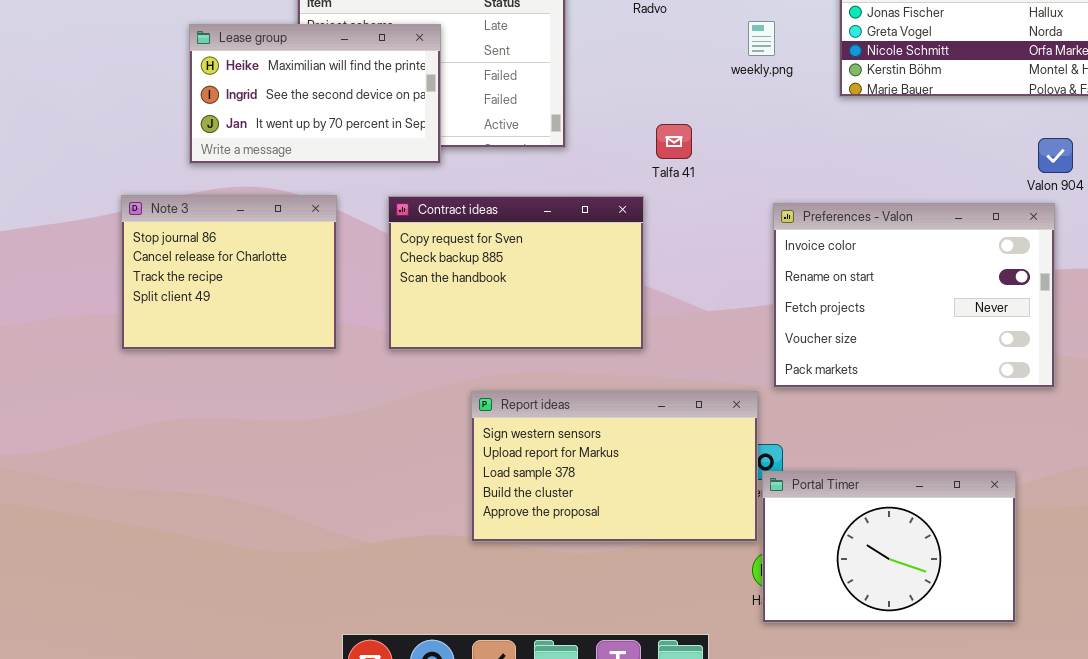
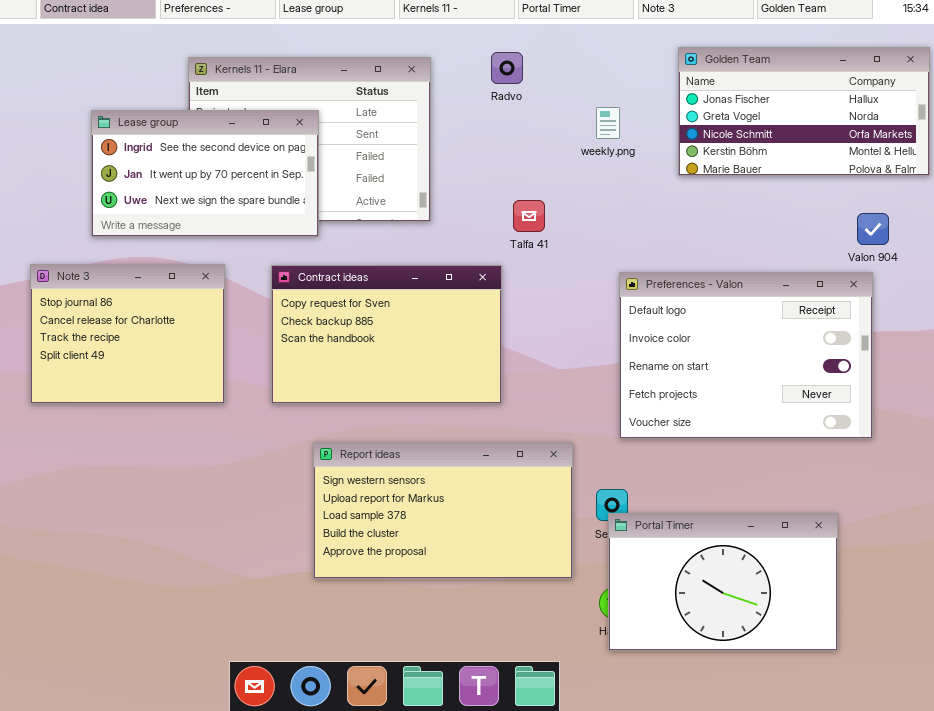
Lease group: [189,24,441,164] -> [91,110,319,237], scrolled down 1 row
Preferences - Valon: [773,203,1055,388] -> [619,272,873,439], scrolled up 1 row
Report ideas: [471,391,758,542] -> [313,442,573,579], moved

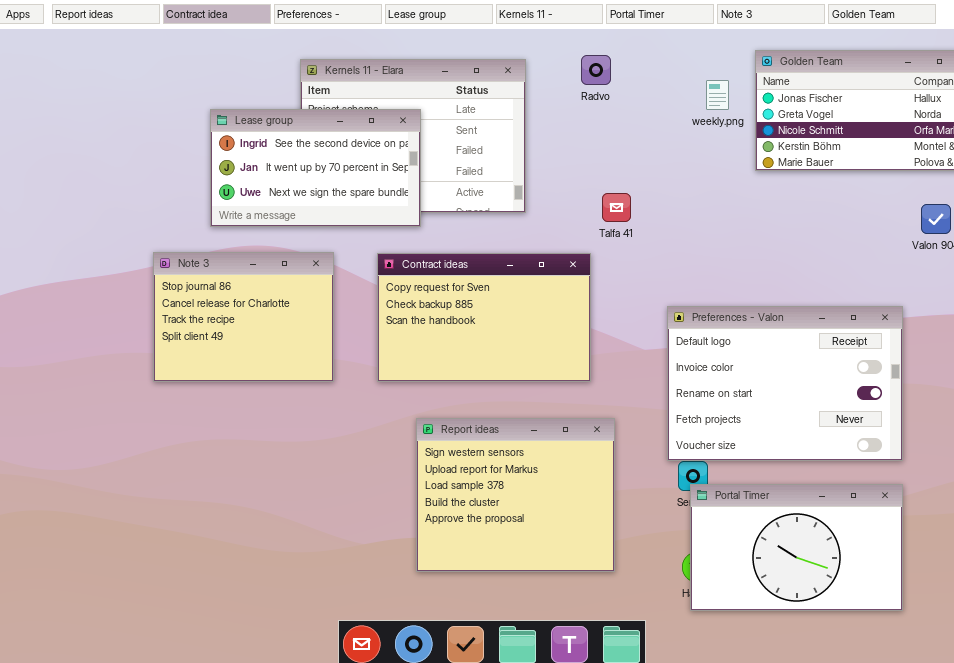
weekly.png: [596,107,620,139] -> [706,80,729,110], moved
Preferences - Valon: [619,272,873,439] -> [667,306,903,461], moved
Report ideas: [313,442,573,579] -> [416,418,615,572], resized

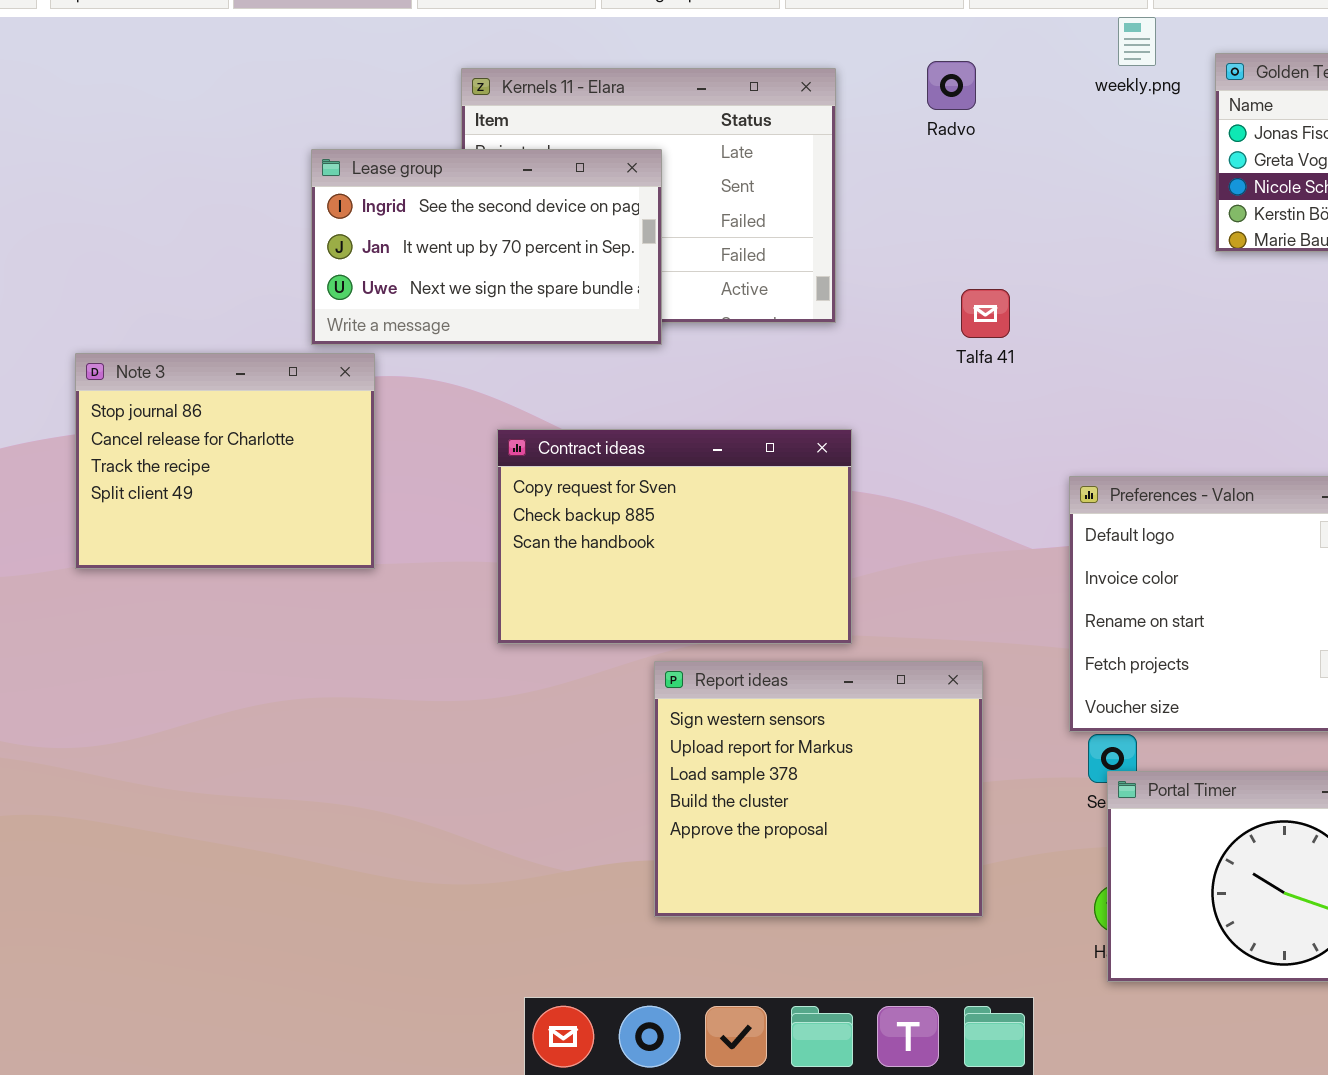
weekly.png: [706,80,729,110] -> [1118,17,1156,66], moved
Note 3: [153,252,334,382] -> [75,353,375,569], moved
Contract ideas: [377,253,591,382] -> [497,429,852,644], moved

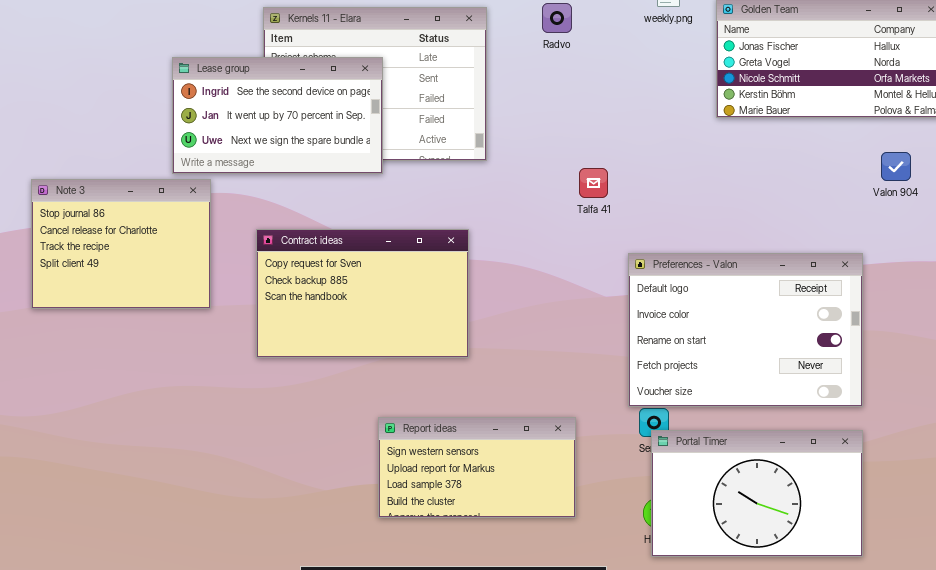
Talfa 41: [961,289,1010,338] -> [579,168,608,198], moved
Contract ideas: [497,429,852,644] -> [256,229,469,358], moved
Report ideas: [654,661,983,917] -> [378,417,576,518], resized

